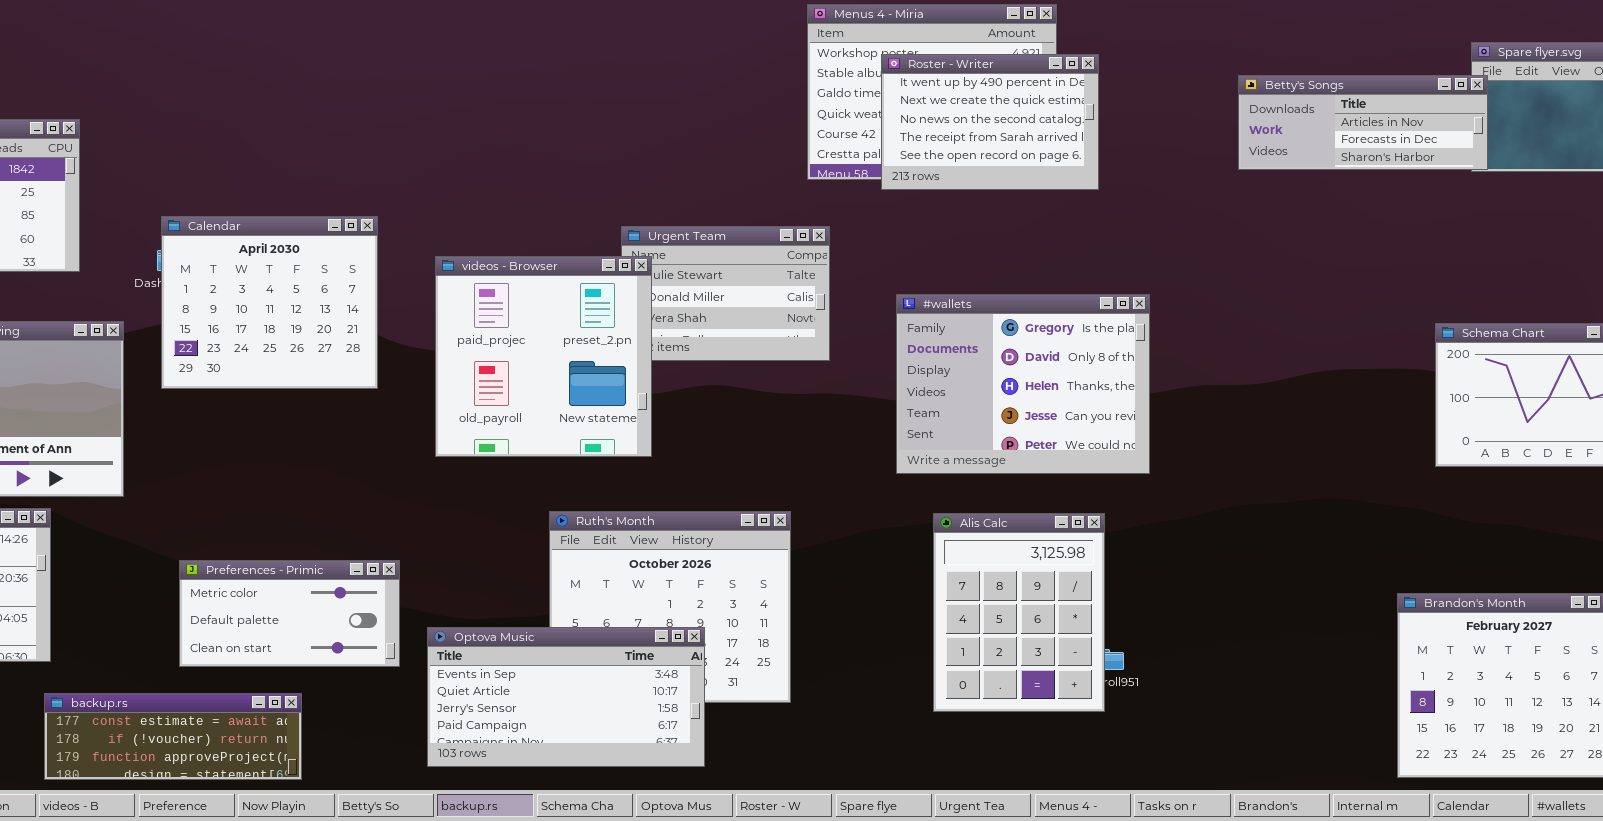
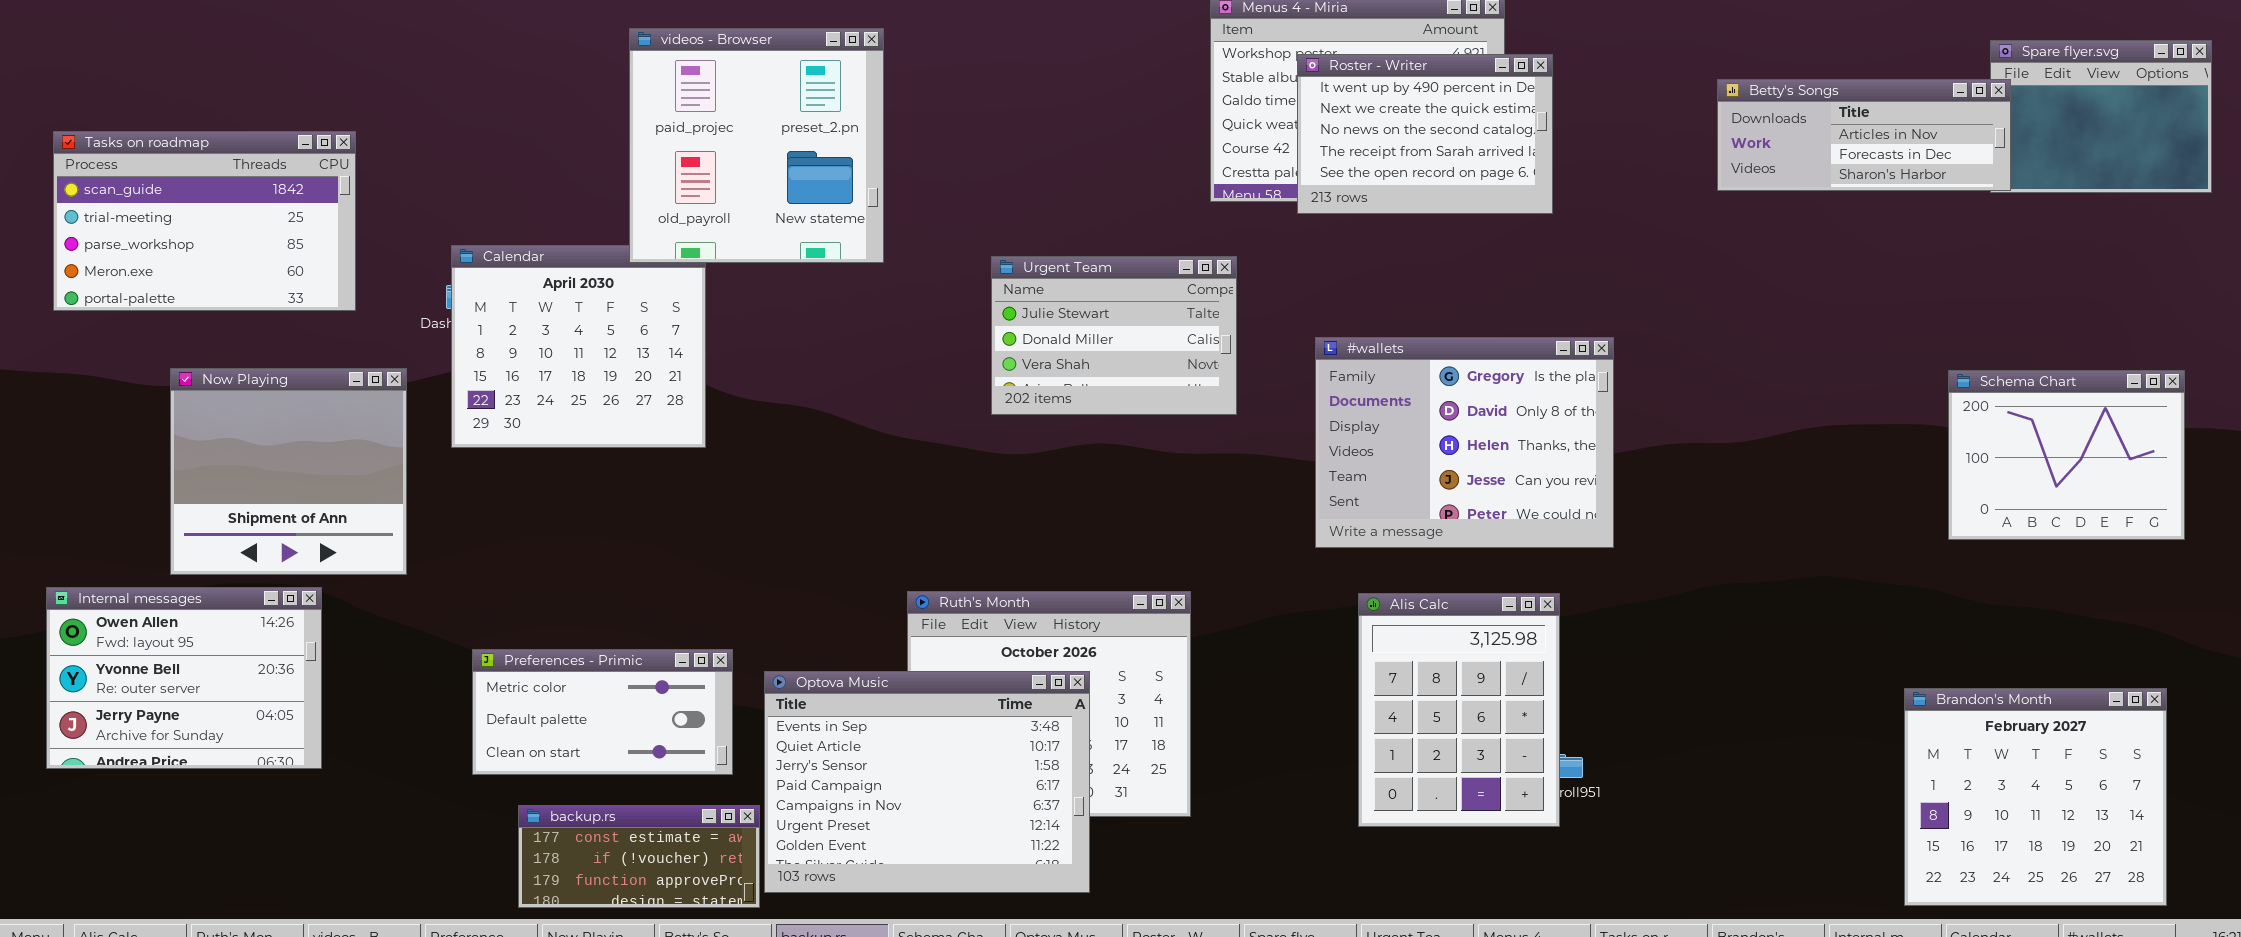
videos - Browser: [435,256,652,457] -> [629,28,884,263], moved
Optova Music: [427,627,705,767] -> [764,671,1090,893], resized
backup.rs: [44,693,302,780] -> [518,805,760,908], moved, resized

